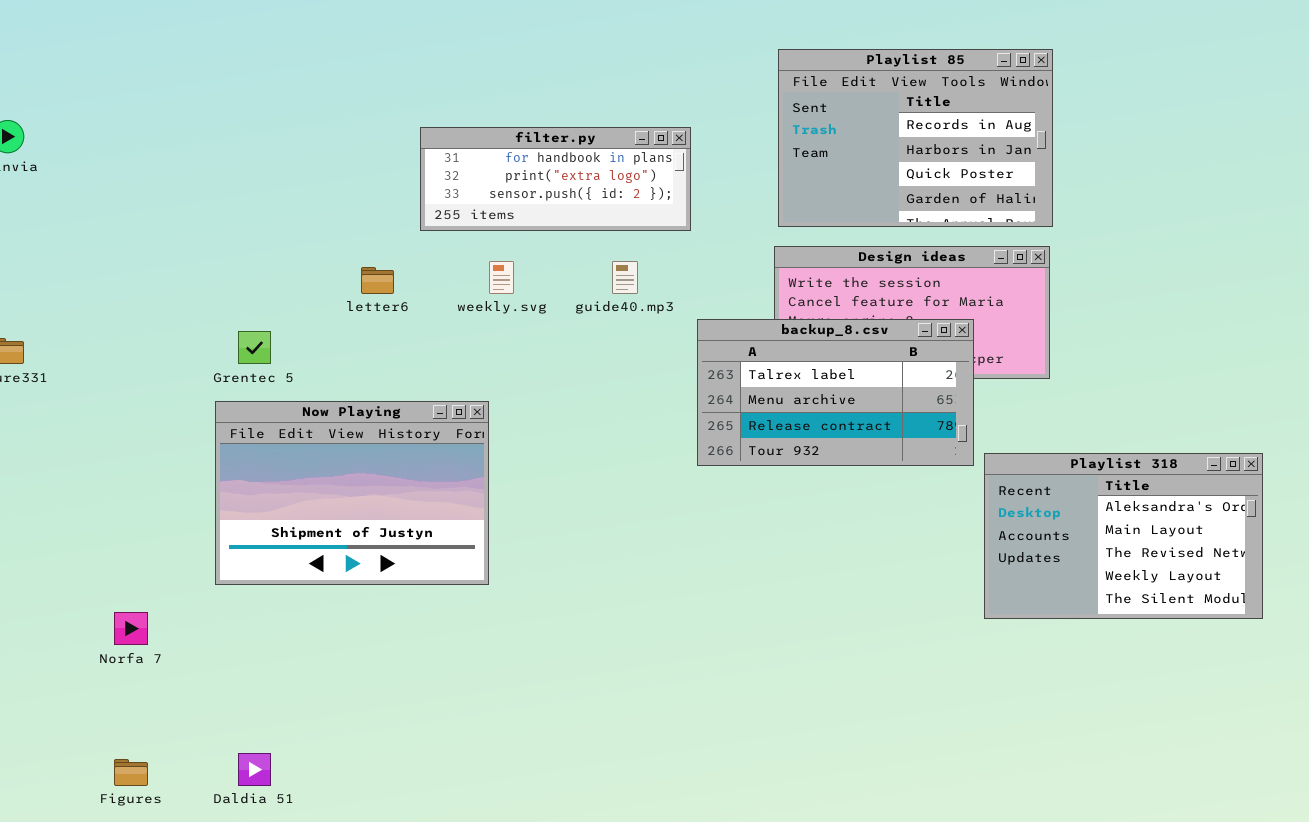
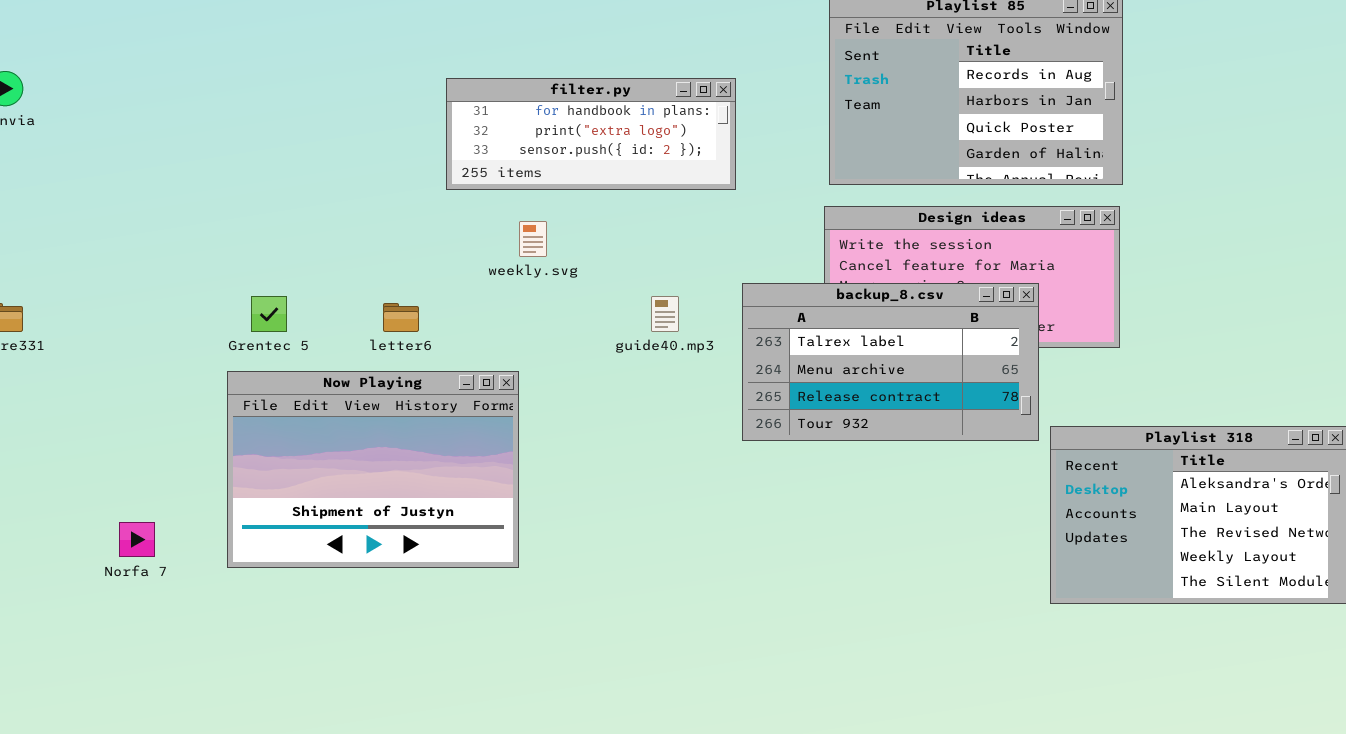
guide40.mp3: [612,261,638,294] -> [651,296,679,332], moved
letter6: [361,267,394,294] -> [383,303,419,332], moved
Norfa 7: [114,612,148,645] -> [119,522,155,557], moved

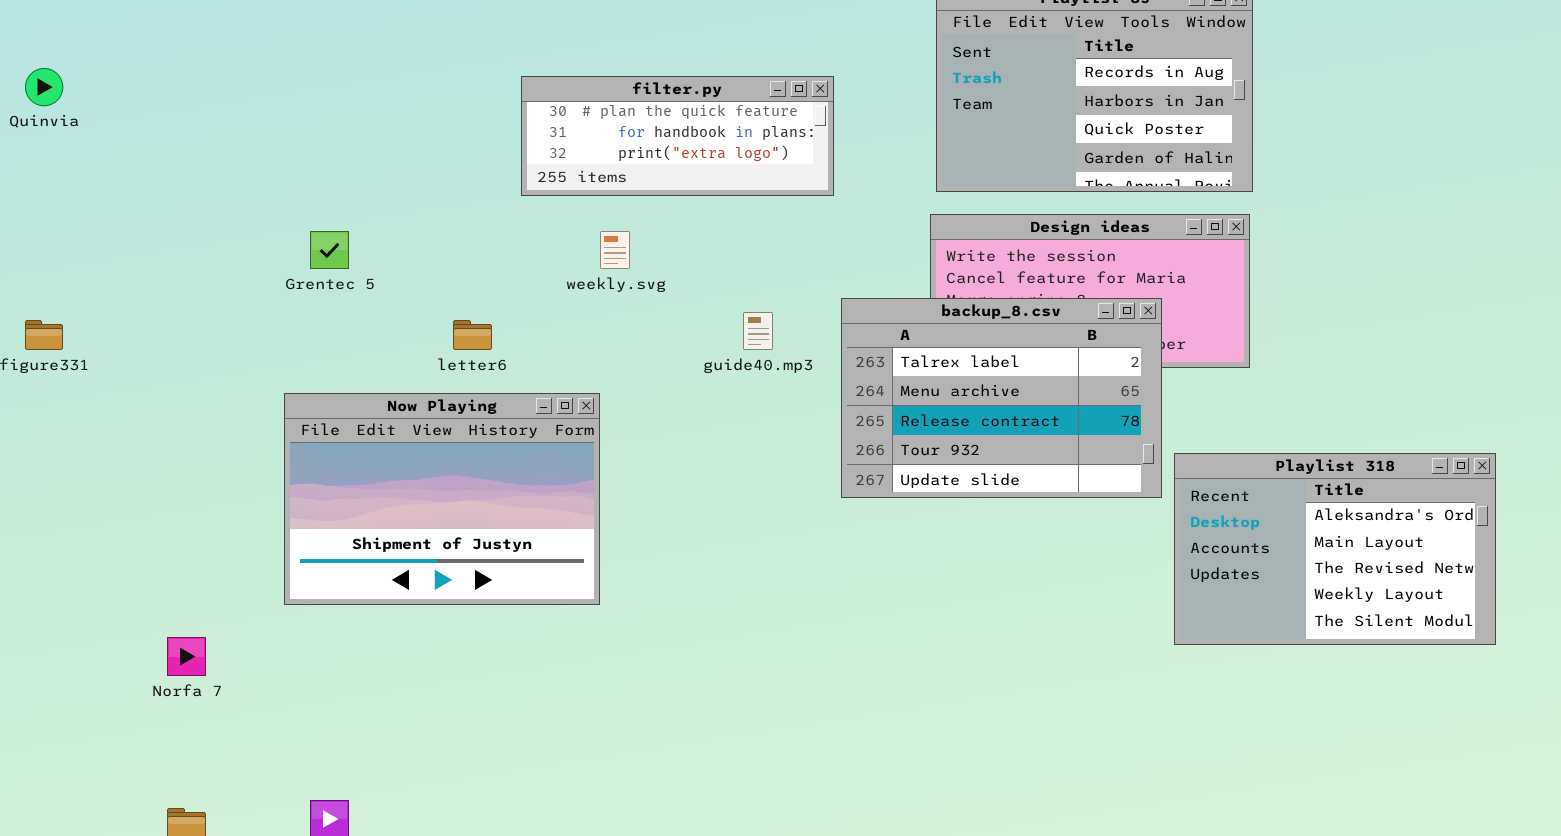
filter.py: [446,78,736,190] -> [521,76,834,196], scrolled up 1 row
backup_8.csv: [742,283,1039,441] -> [841,298,1162,498], resized
Grentec 5: [251,296,287,332] -> [310,231,349,269], moved
Norfa 7: [119,522,155,557] -> [167,637,206,676], moved

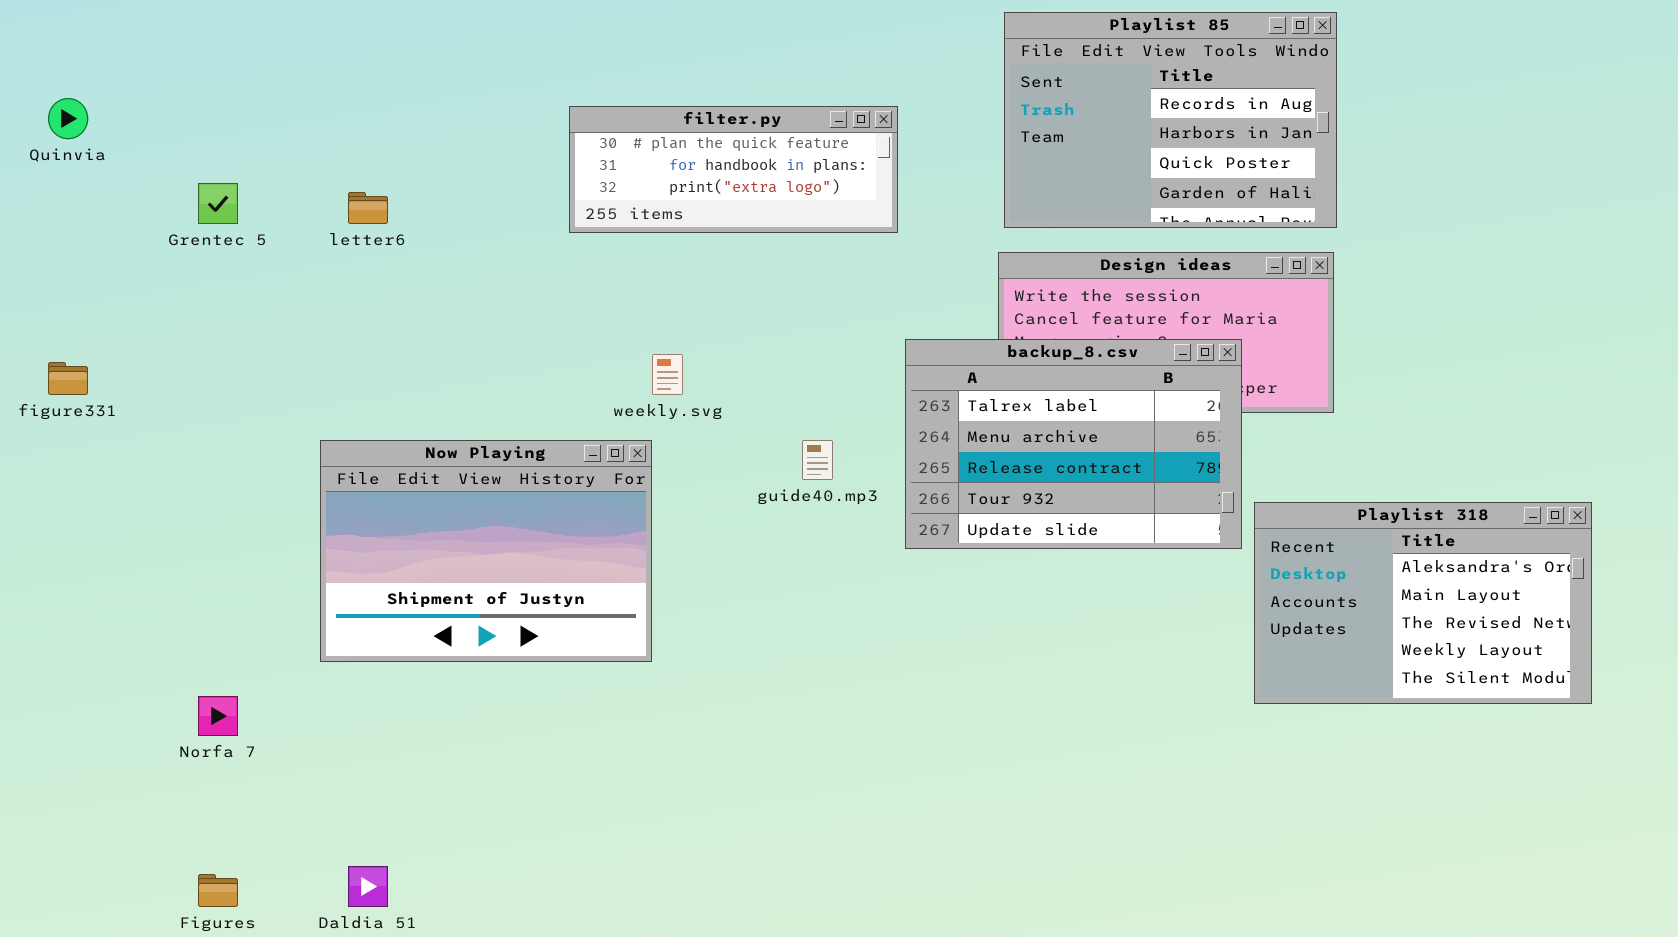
Grentec 5: [310,231,349,269] -> [198,183,238,224], moved
weekly.svg: [600,231,630,269] -> [652,354,683,395], moved
guide40.mp3: [743,312,773,350] -> [802,440,833,480], moved
letter6: [453,320,492,350] -> [348,192,388,224], moved

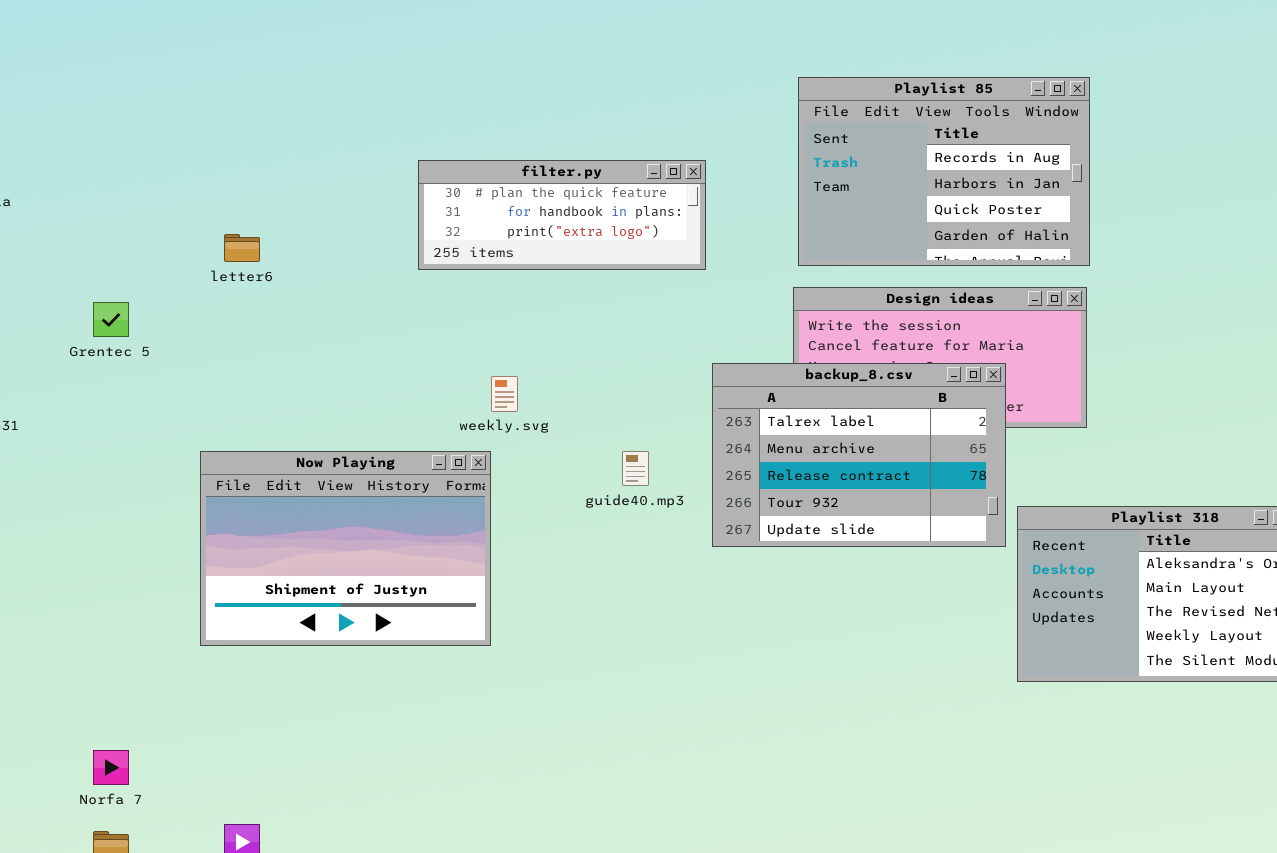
Grentec 5: [198,183,238,224] -> [93,302,129,337], moved
Norfa 7: [198,696,238,736] -> [93,750,129,785], moved

